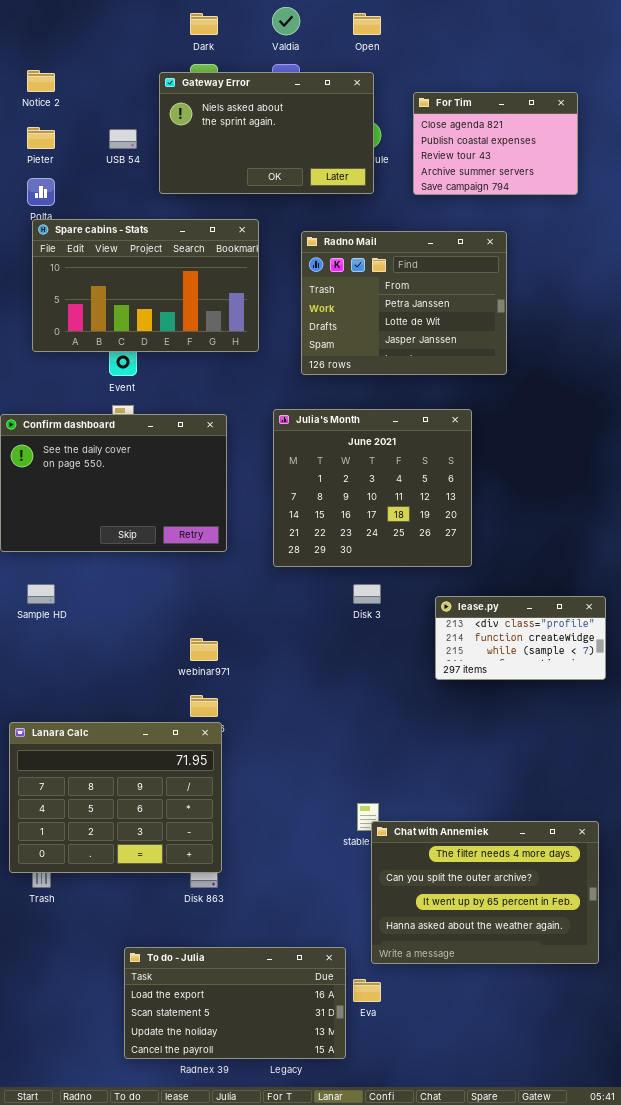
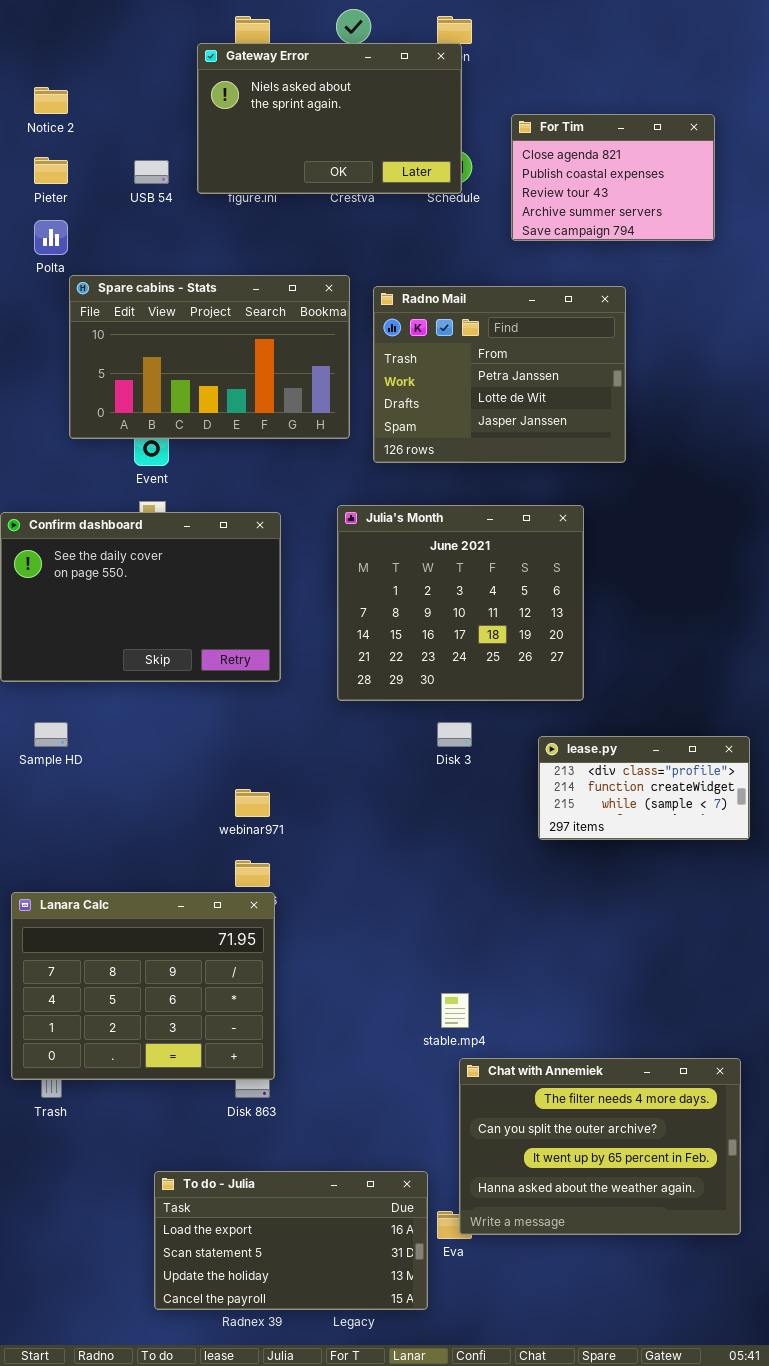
Gateway Error: [159,72,374,194] -> [197,43,462,194], moved
Spare cabins - Stats: [32,219,259,352] -> [69,275,350,439], moved
Chat with Annemiek: [371,821,599,964] -> [459,1058,741,1235], moved

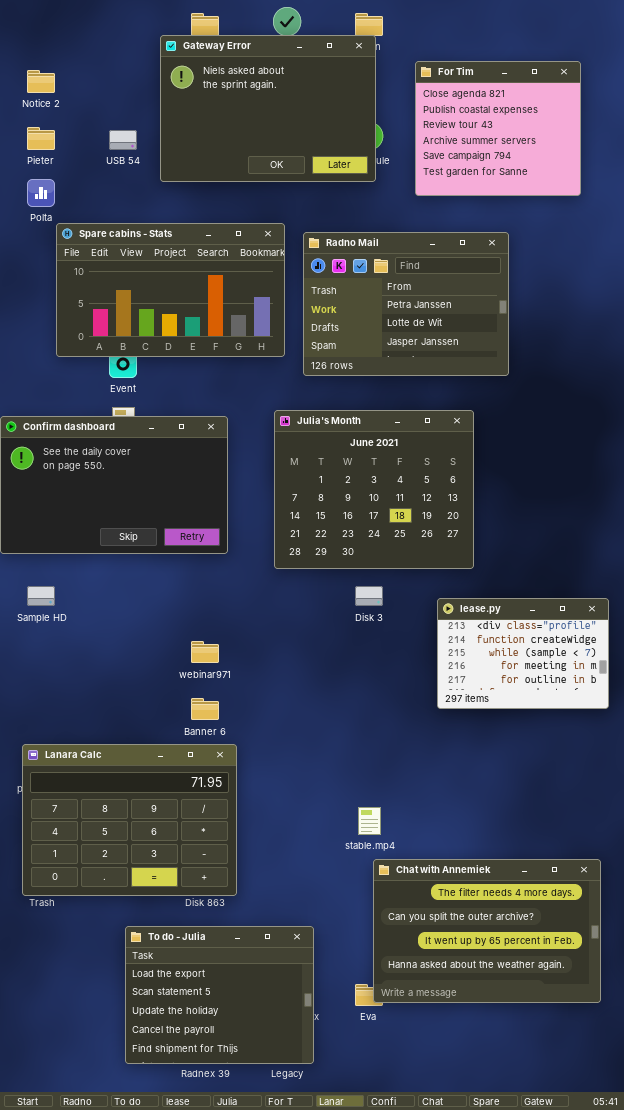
Gateway Error: [197,43,462,194] -> [160,35,376,182], resized
For Tim: [511,114,715,241] -> [415,61,581,196], resized
lease.py: [538,736,750,840] -> [437,598,609,709], resized
Lanara Calc: [11,892,275,1080] -> [22,744,237,896], moved
To do - Julia: [154,1171,428,1310] -> [125,926,314,1064], resized

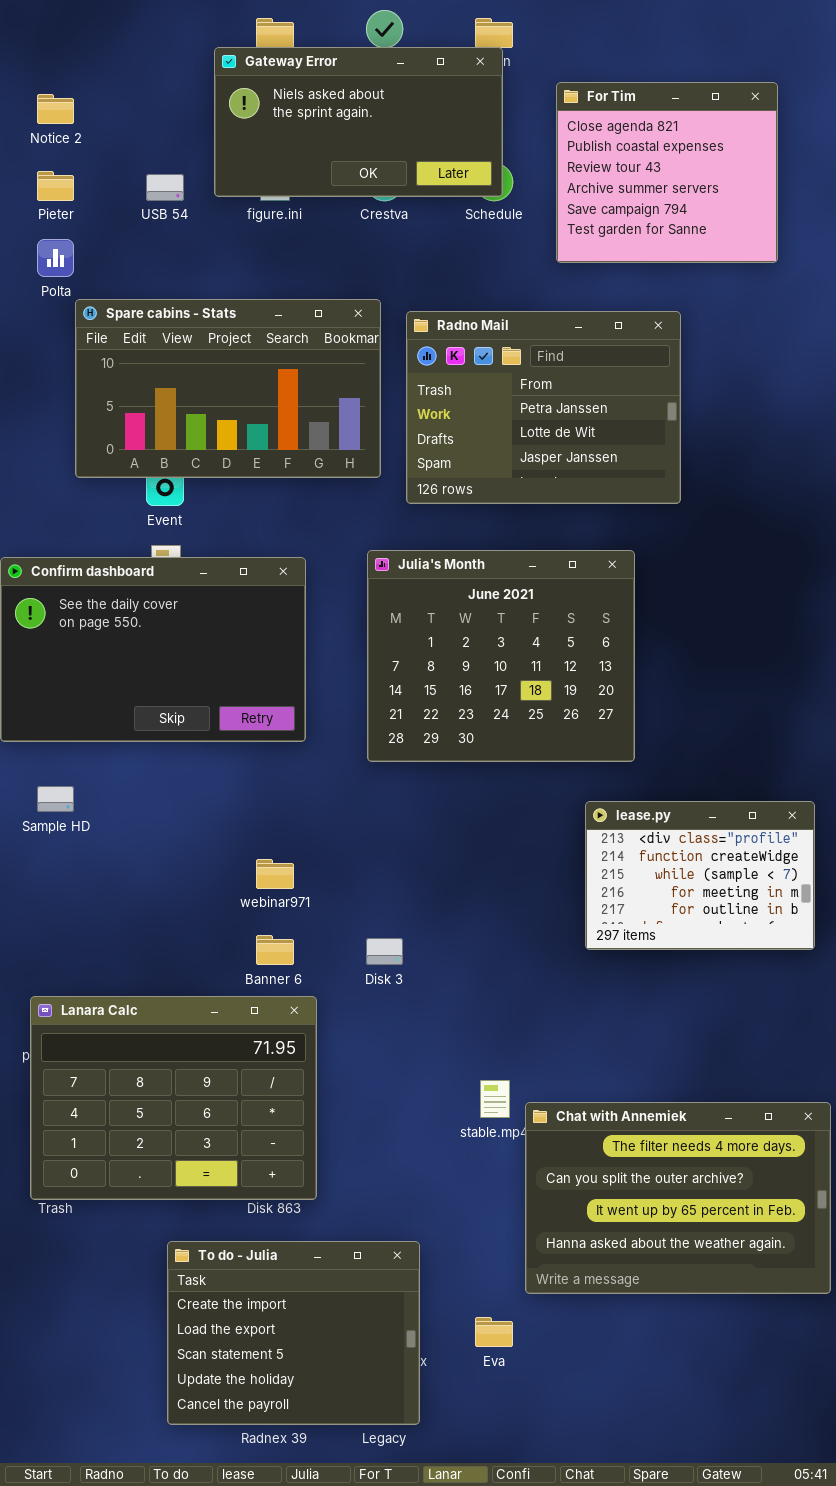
Gateway Error: [160,35,376,182] -> [214,47,503,197], resized
Disk 3: [355,586,383,606] -> [366,938,403,965], moved
Chat with Annemiek: [373,859,601,1003] -> [525,1102,831,1294], moved
To do - Julia: [125,926,314,1064] -> [167,1241,420,1425], scrolled up 1 row

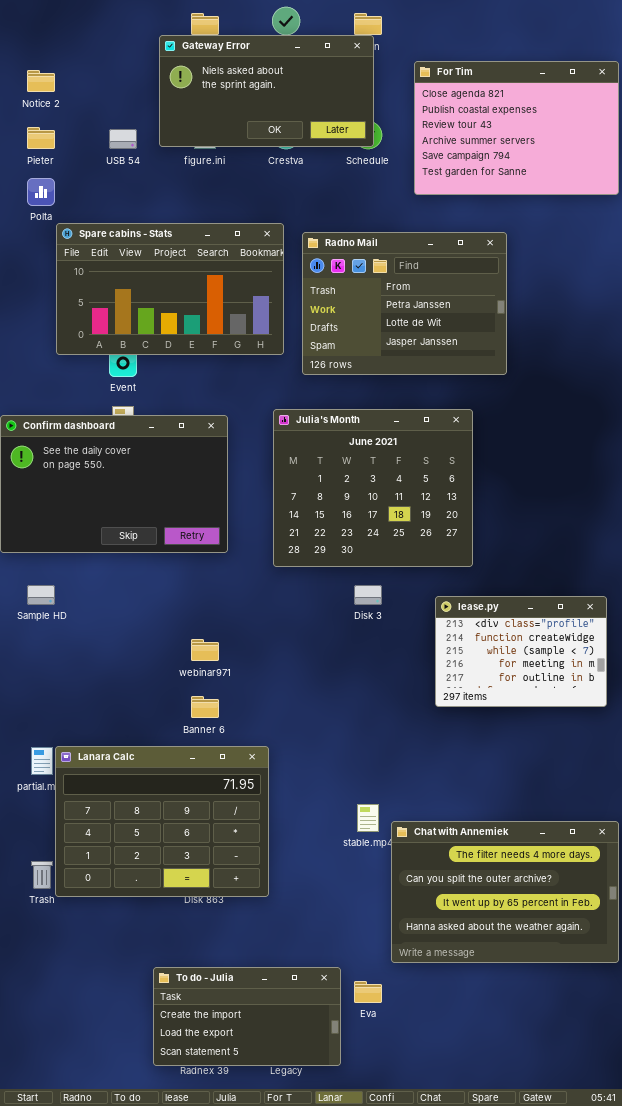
For Tim: [556,82,778,263] -> [414,61,619,195], resized
Disk 3: [366,938,403,965] -> [354,585,382,605], moved
Lanara Calc: [30,996,317,1200] -> [55,746,269,897], moved
To do - Julia: [167,1241,420,1425] -> [153,967,341,1066], moved, resized

